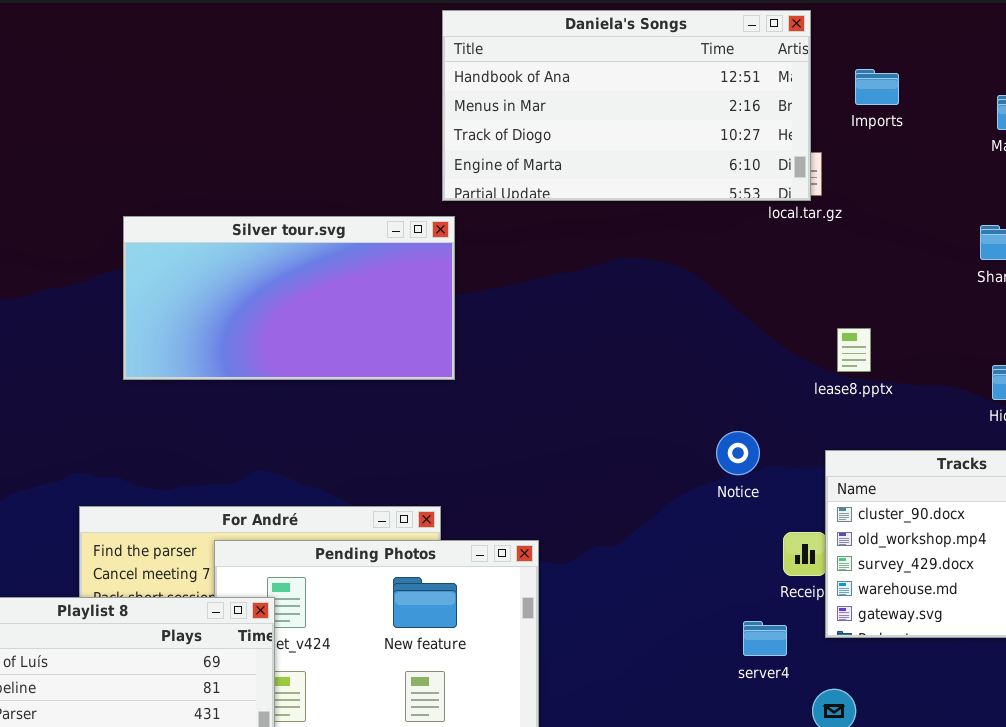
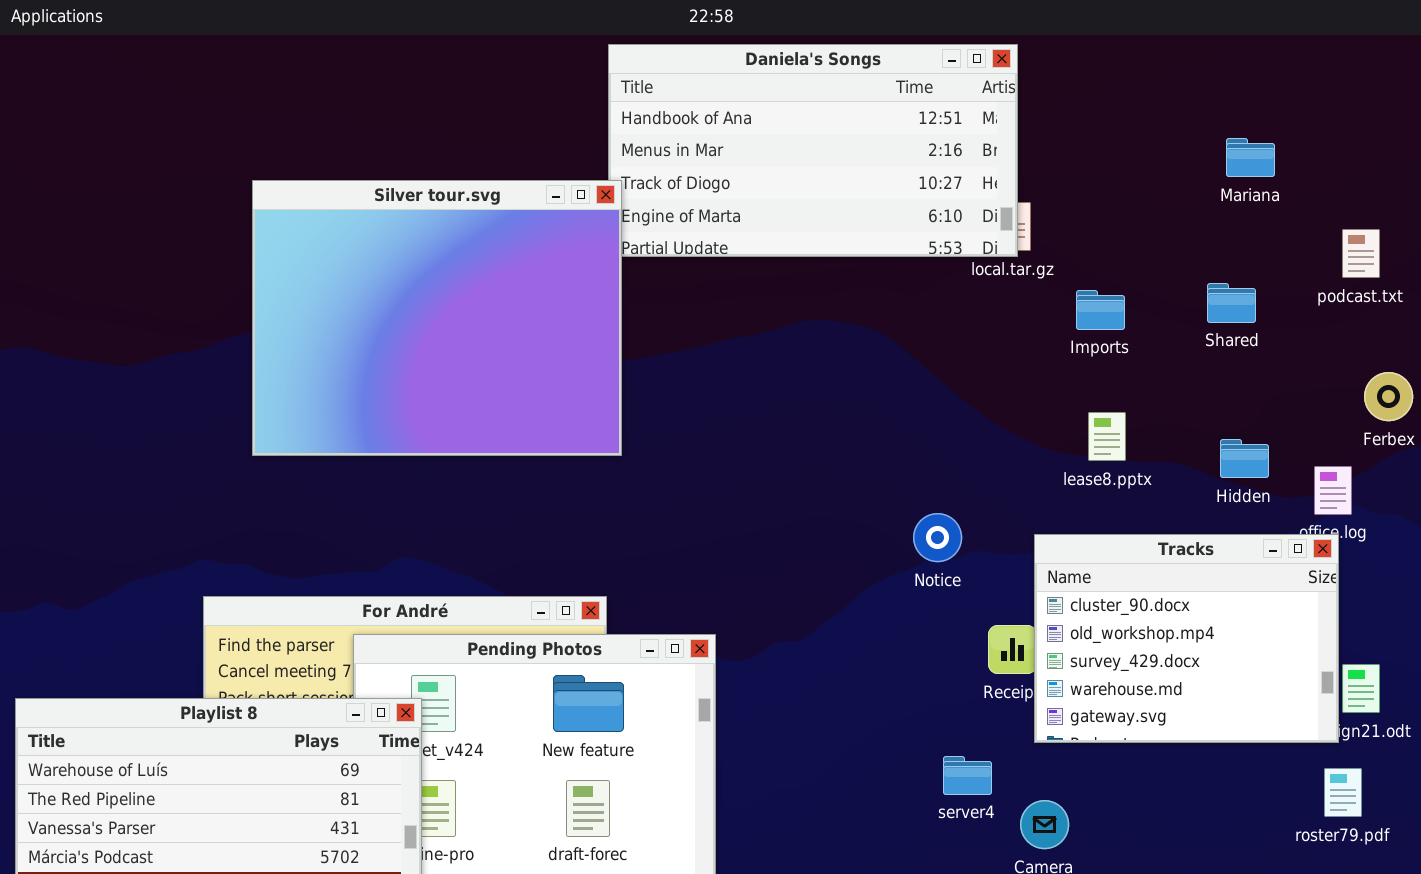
Imports: [855,69,899,105] -> [1076,290,1125,330], moved
Silver tour.svg: [123,216,455,380] -> [252,180,622,456], resized
lease8.pptx: [837,328,871,372] -> [1088,412,1126,461], moved
server4: [743,621,787,656] -> [943,756,992,795], moved

